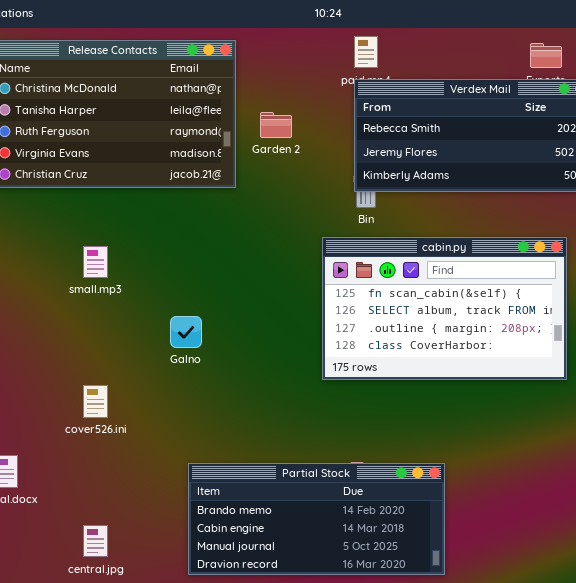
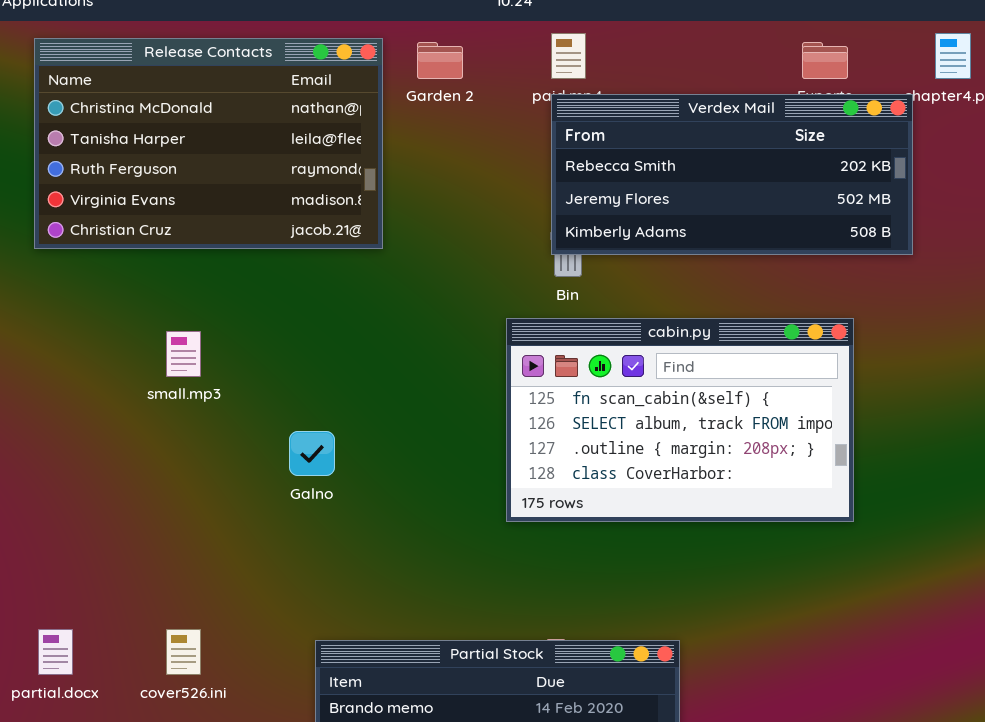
Garden 2: [260,112,292,138] -> [417,42,463,79], moved
cover526.ini: [83,385,108,418] -> [166,629,201,675], moved

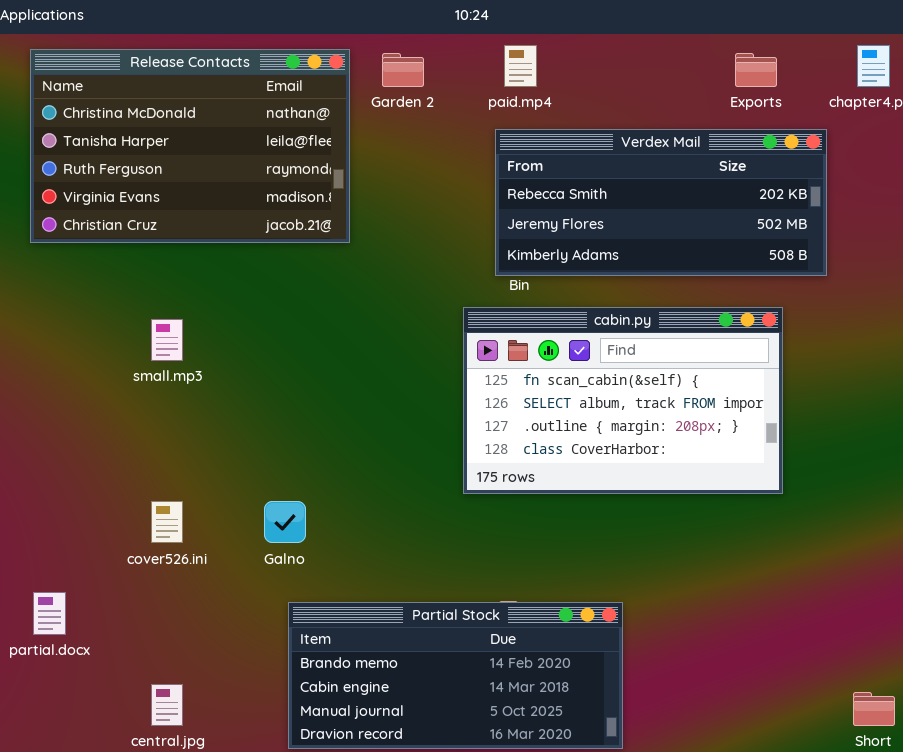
Verdex Mail: [551,94,913,255] -> [495,129,827,276], moved
Galno: [289,431,335,476] -> [264,501,306,543], moved
cover526.ini: [166,629,201,675] -> [151,501,183,543], moved

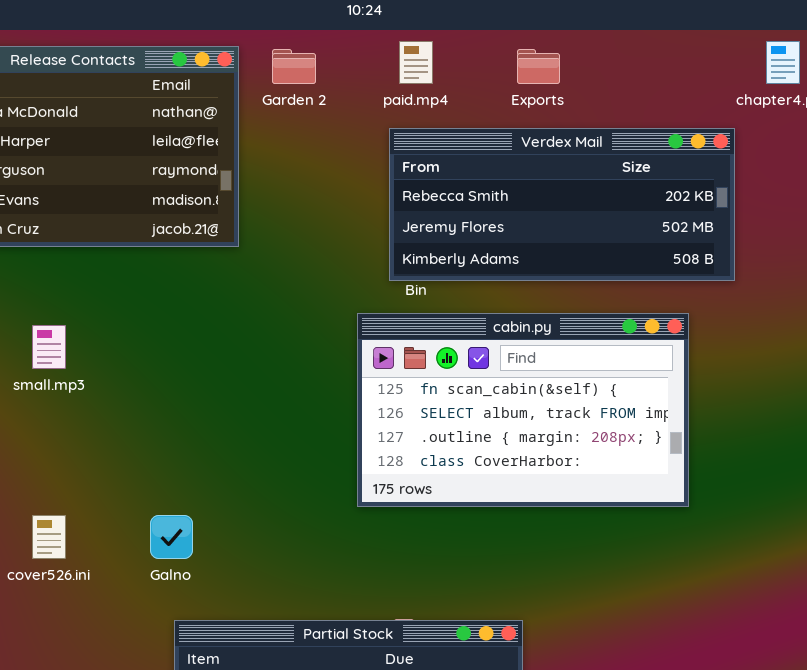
Exports: [735,53,777,87] -> [517,49,560,84], moved

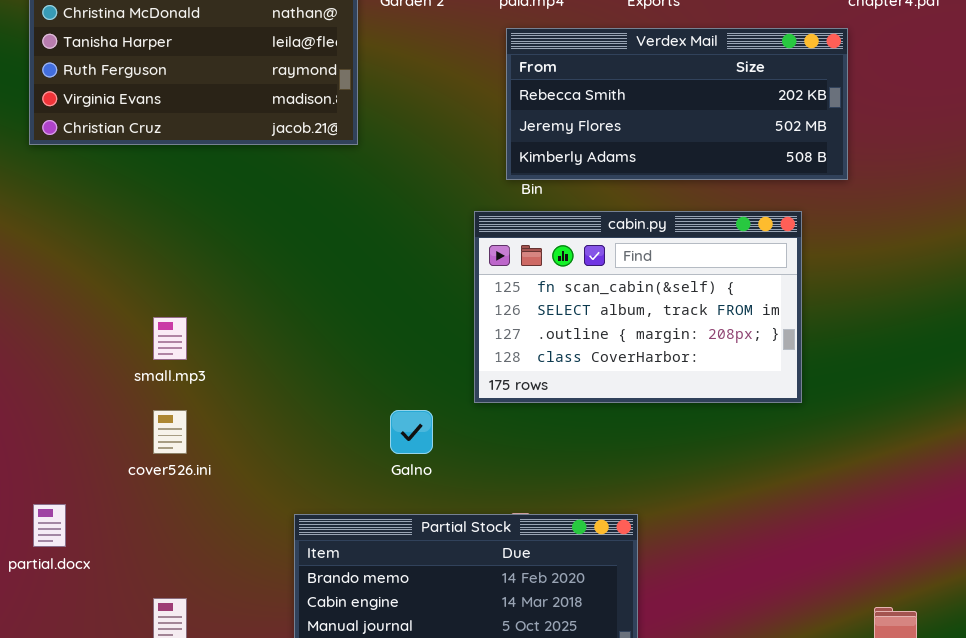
small.mp3: [32,325,66,369] -> [153,317,187,360], moved
Galno: [150,515,193,559] -> [390,410,433,454], moved

